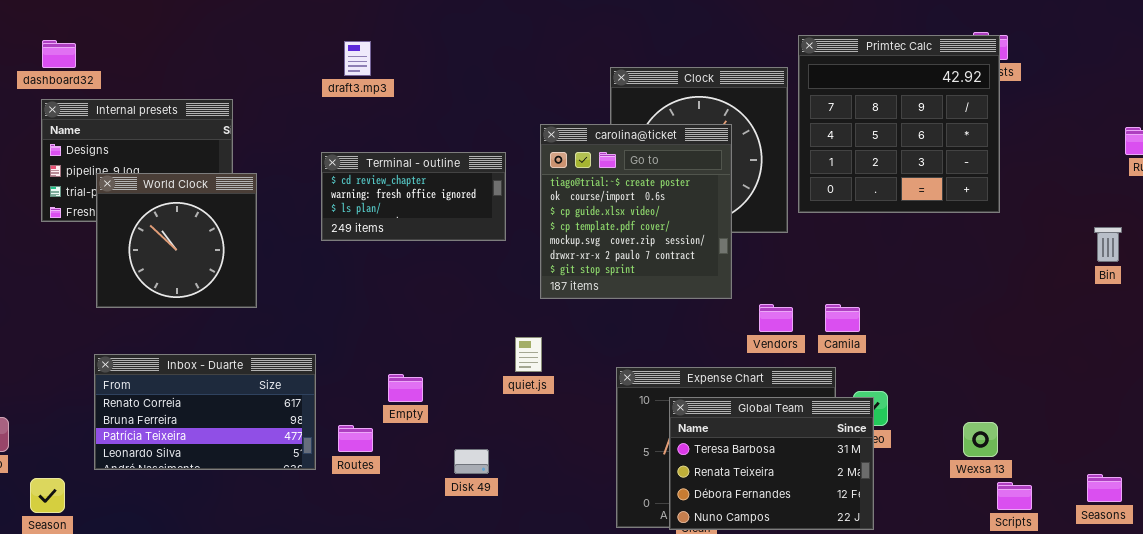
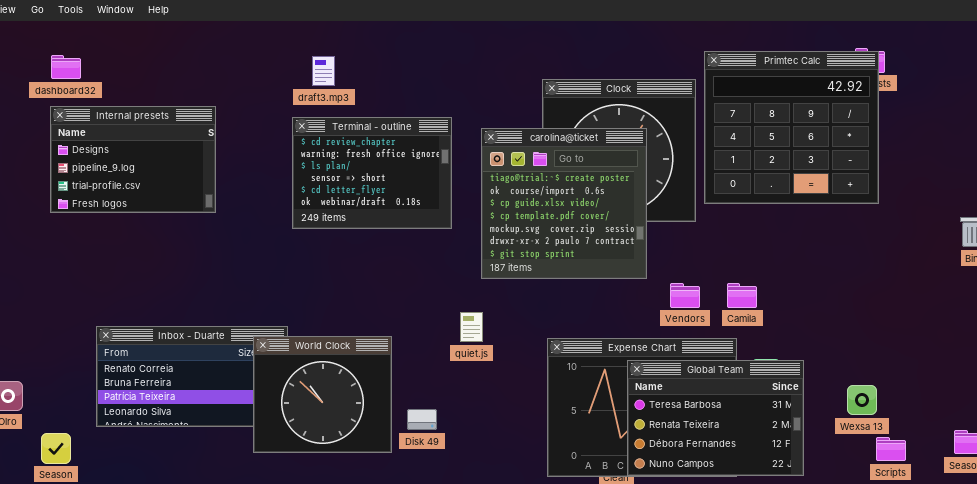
Terminal - outline: [321,152,506,241] -> [292,117,452,229], resized
World Clock: [96,173,257,308] -> [253,336,392,453], moved
Global Team: [669,397,874,530] -> [627,360,804,476], moved

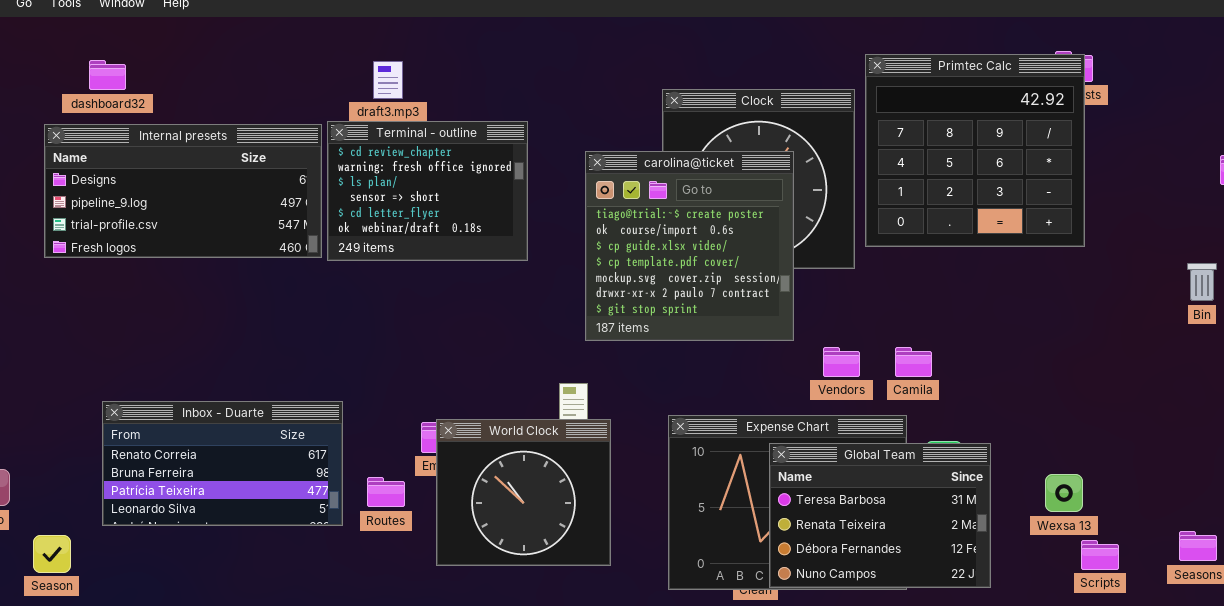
dashboard32: [51,55,81,79] -> [89,60,126,90], moved
Internal presets: [50,106,216,213] -> [44,124,322,258], resized
Terminal - outline: [292,117,452,229] -> [327,121,528,261], moved
World Clock: [253,336,392,453] -> [436,419,611,566], moved

